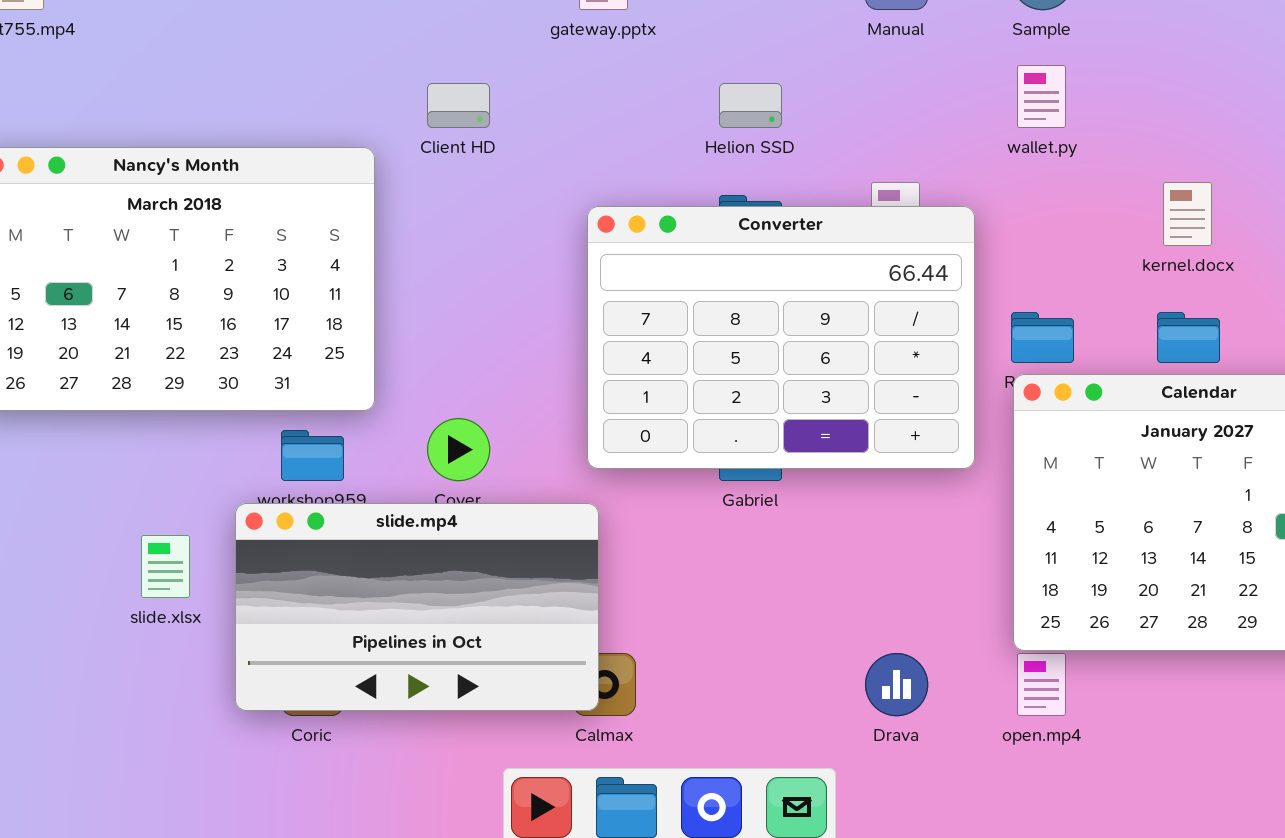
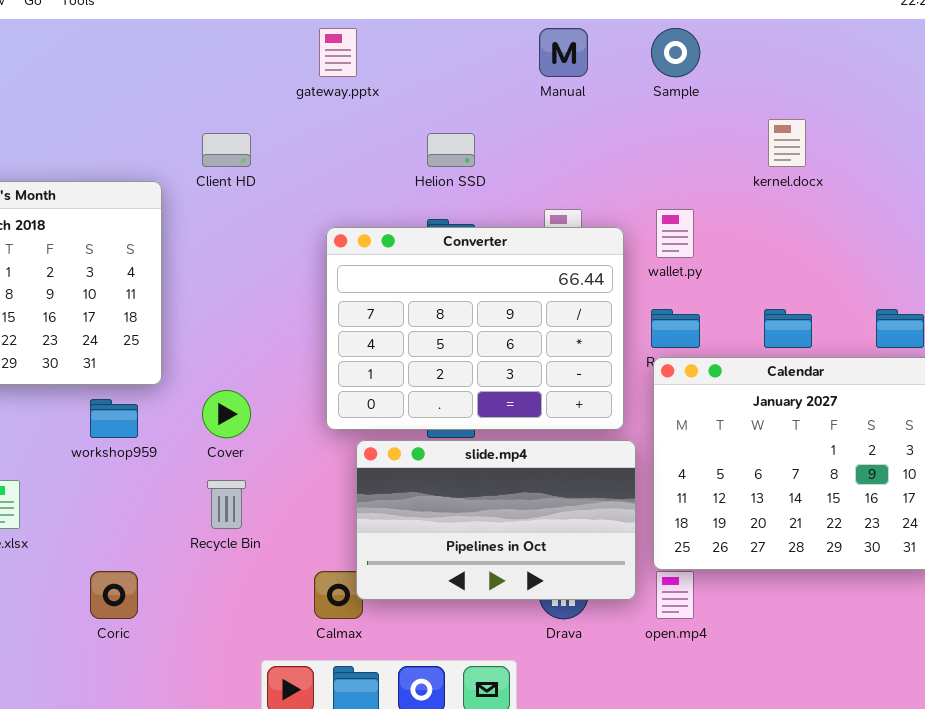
wallet.py: [1017,65,1066,128] -> [656,209,694,258], moved
kernel.docx: [1163,182,1212,246] -> [768,119,806,167], moved
slide.mp4: [235,503,599,711] -> [356,440,636,600], moved

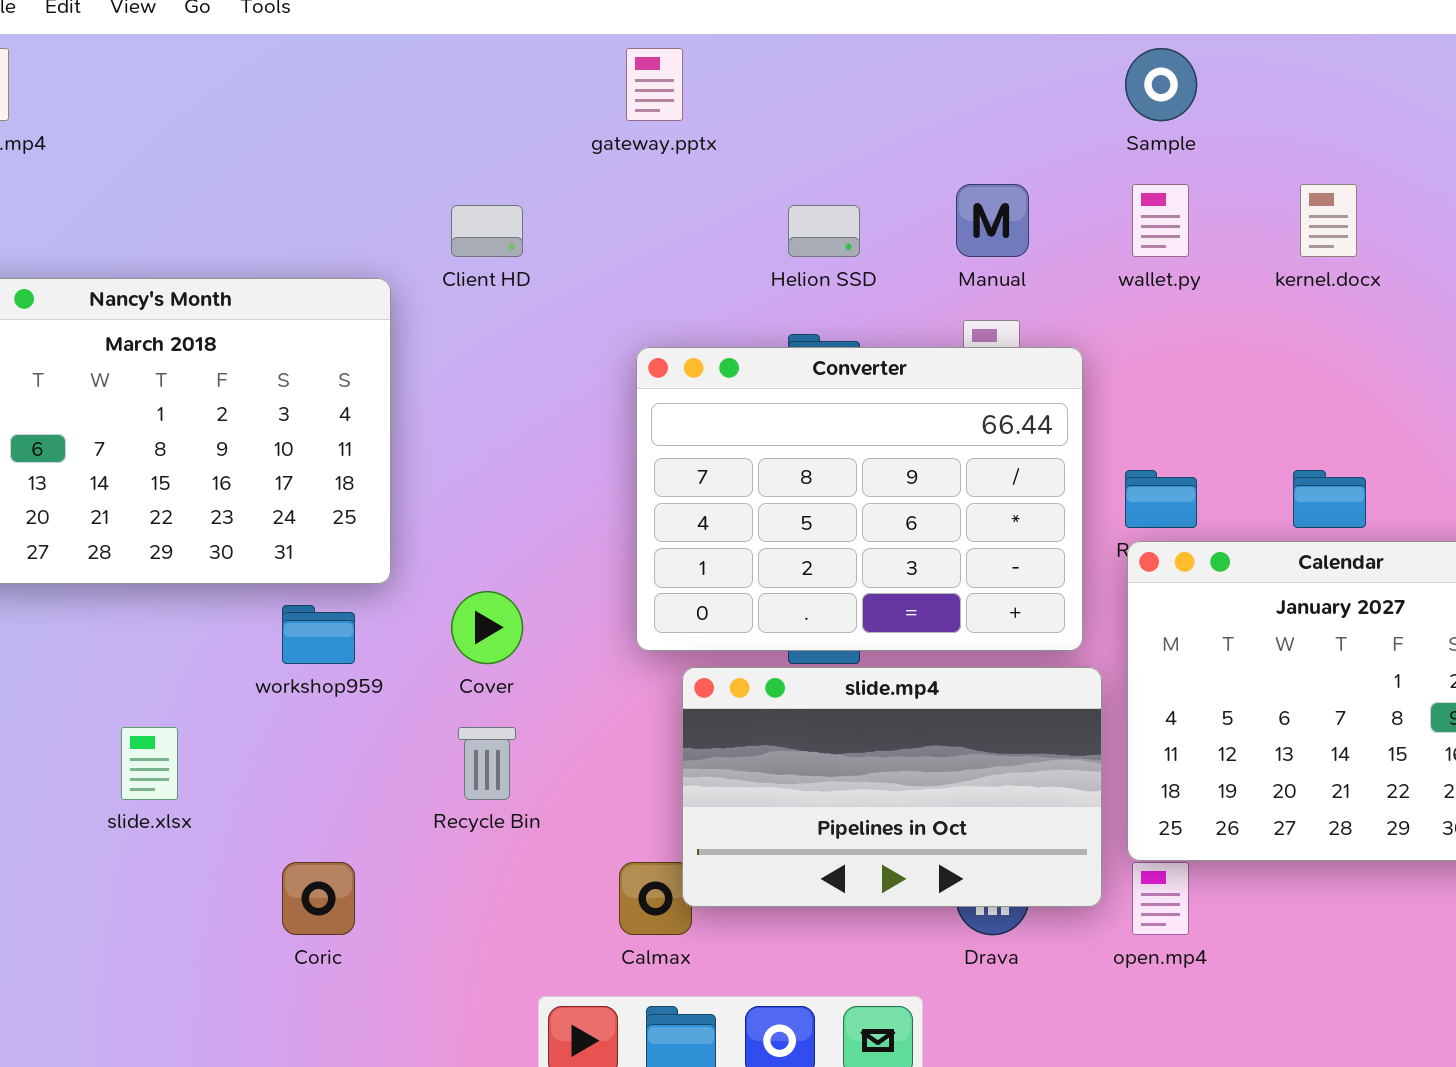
Manual: [539,28,588,77] -> [956,184,1029,257], moved
wallet.py: [656,209,694,258] -> [1132,184,1189,257], moved

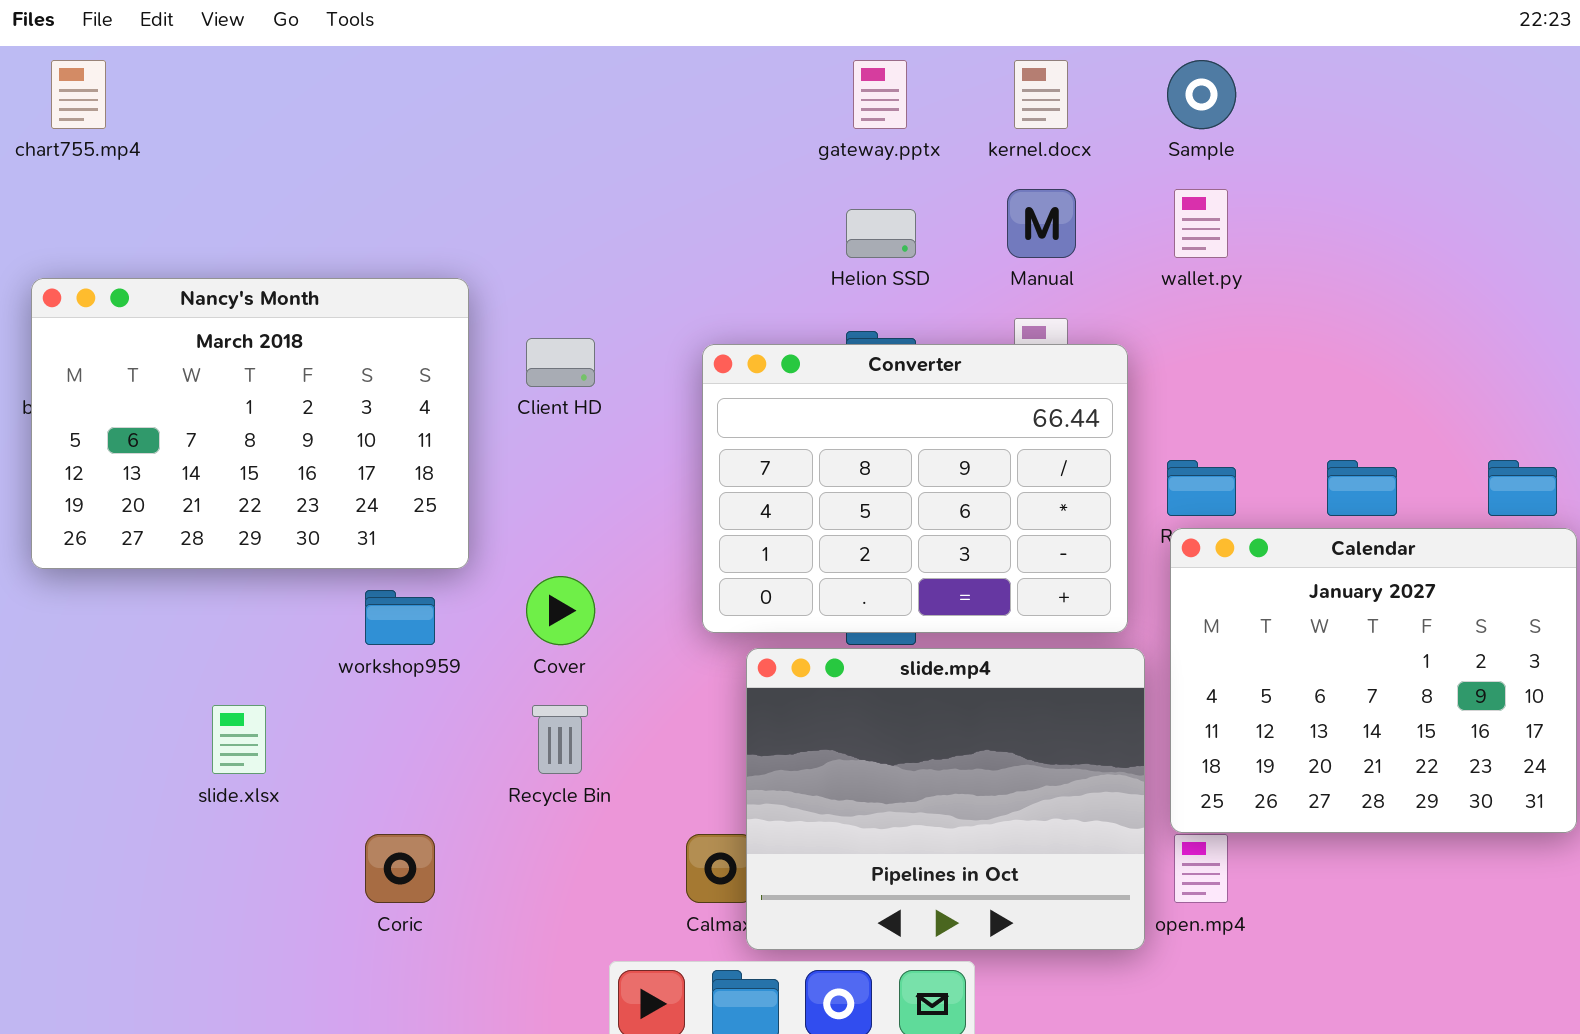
gateway.pptx: [626,48,683,121] -> [853,60,907,129], moved
kernel.docx: [1300,184,1357,257] -> [1014,60,1068,129], moved
Client HD: [451,205,523,257] -> [526,338,595,387], moved
slide.mp4: [682,667,1102,907] -> [746,648,1145,950], resized

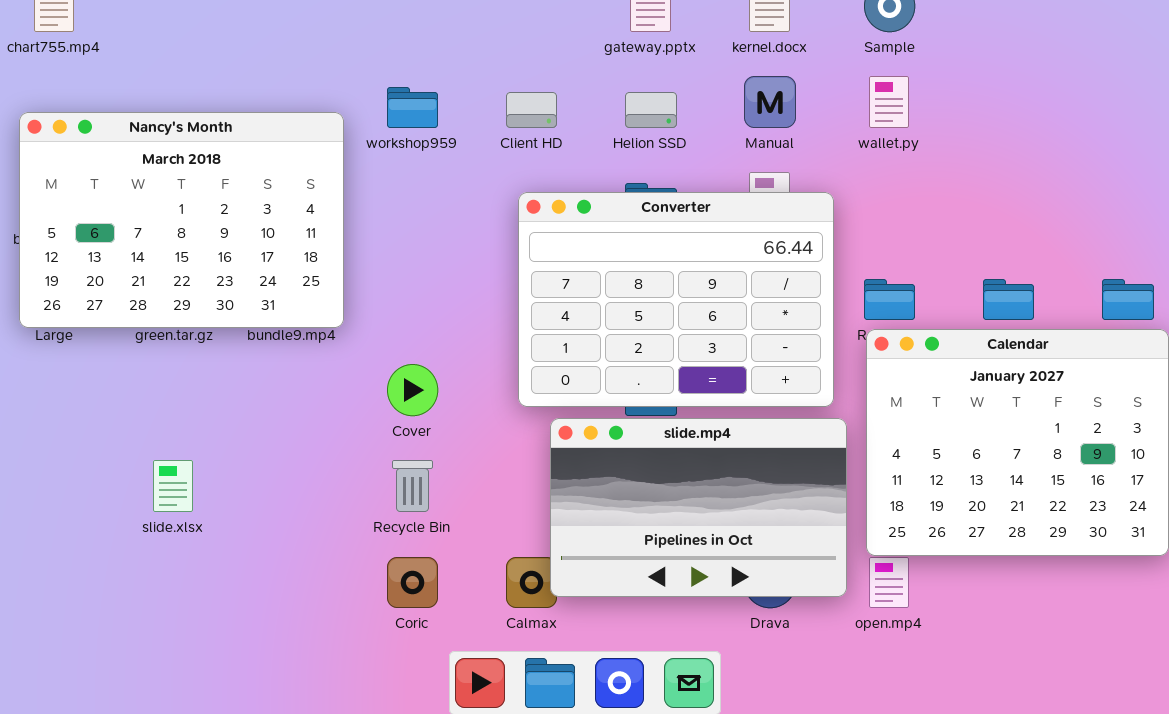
Nancy's Month: [31,278,469,569] -> [19,112,344,328], moved
Client HD: [526,338,595,387] -> [506,92,557,128], moved
workshop959: [365,590,435,645] -> [387,87,438,128], moved
slide.mp4: [746,648,1145,950] -> [550,418,847,597], resized
Coric: [365,834,435,903] -> [387,557,438,608], moved

